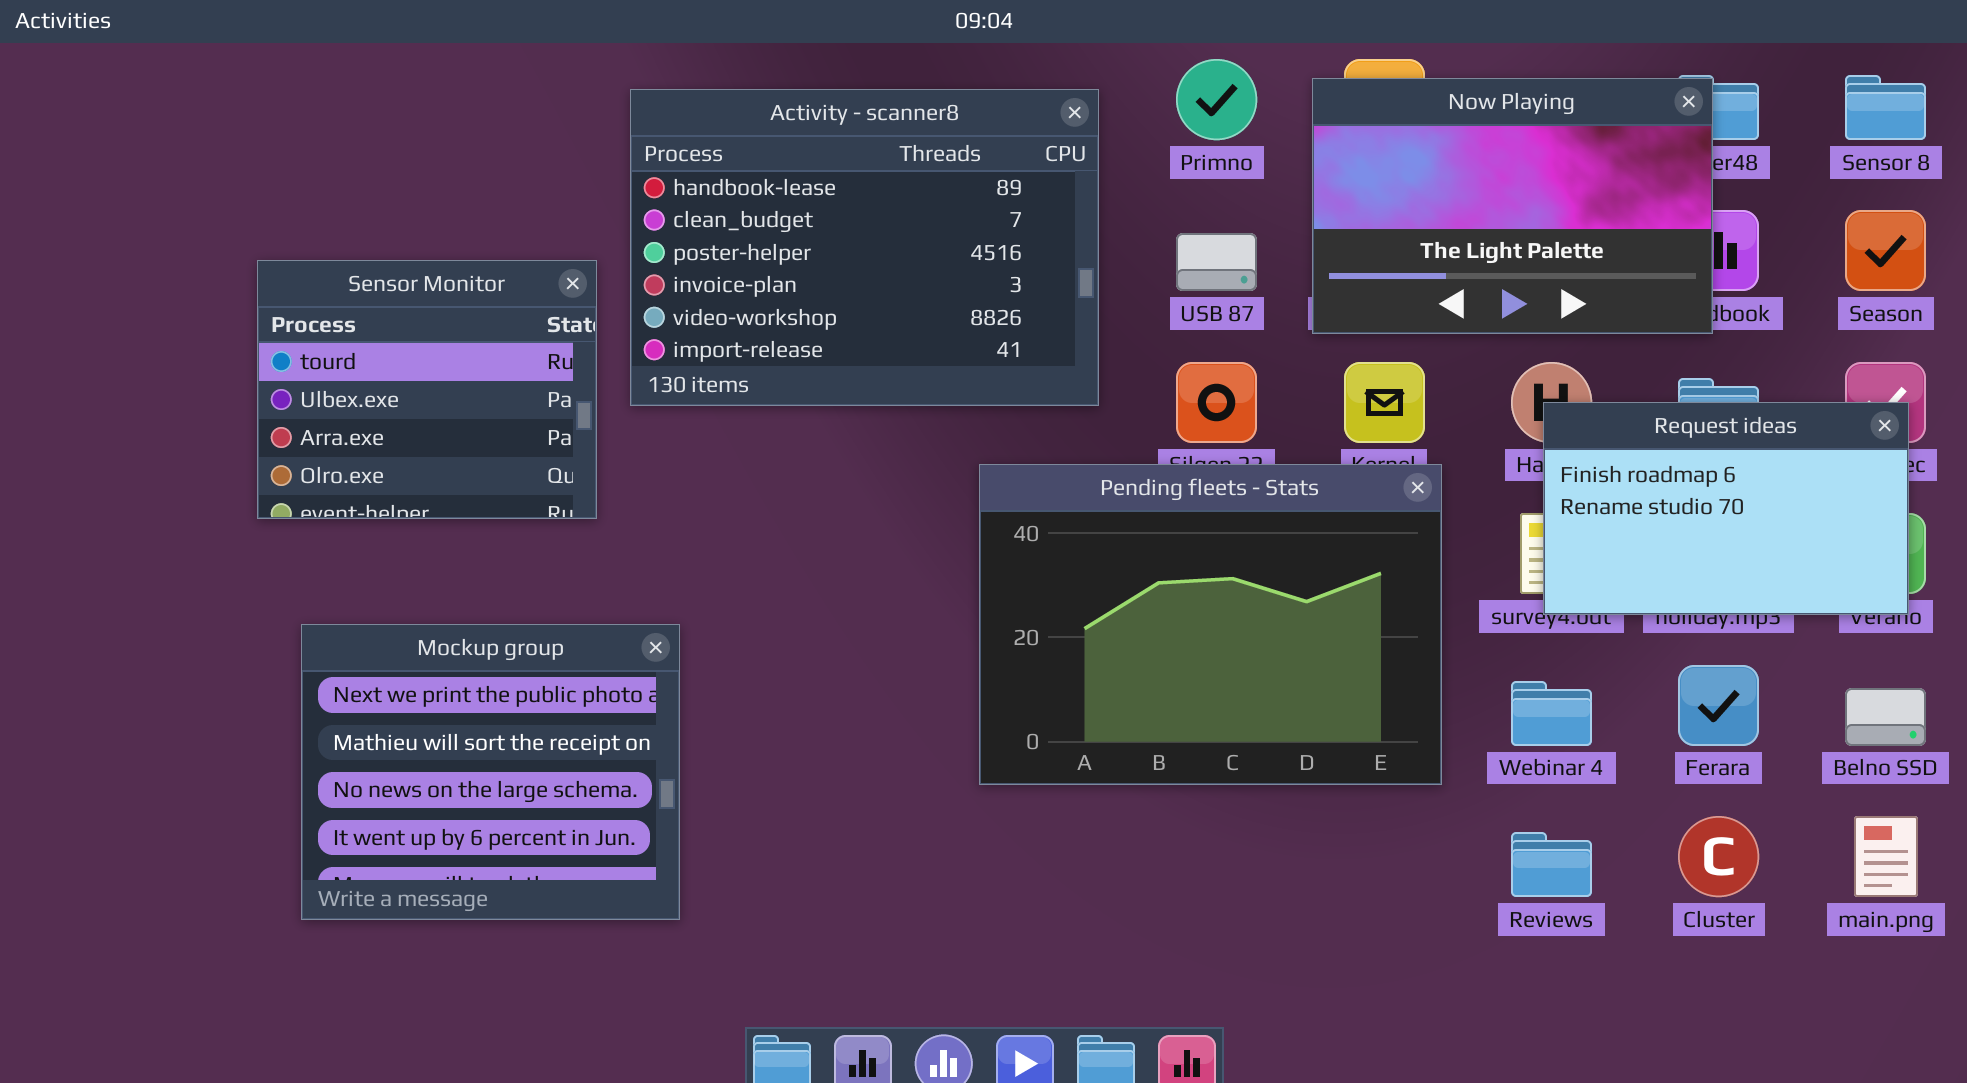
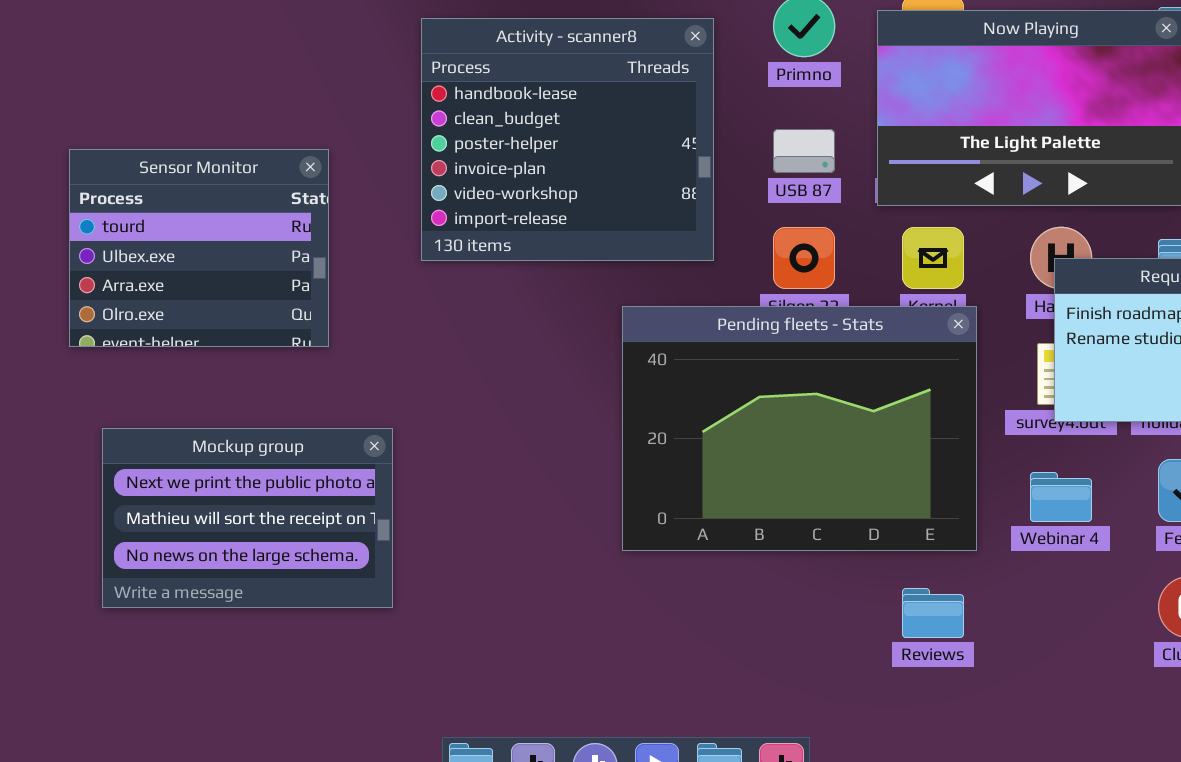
Activity - scanner8: [630,89,1099,406] -> [421,18,714,261], resized
Mockup group: [301,624,680,920] -> [102,428,393,608], resized
Reviews: [1511,832,1592,897] -> [902,588,964,638], moved

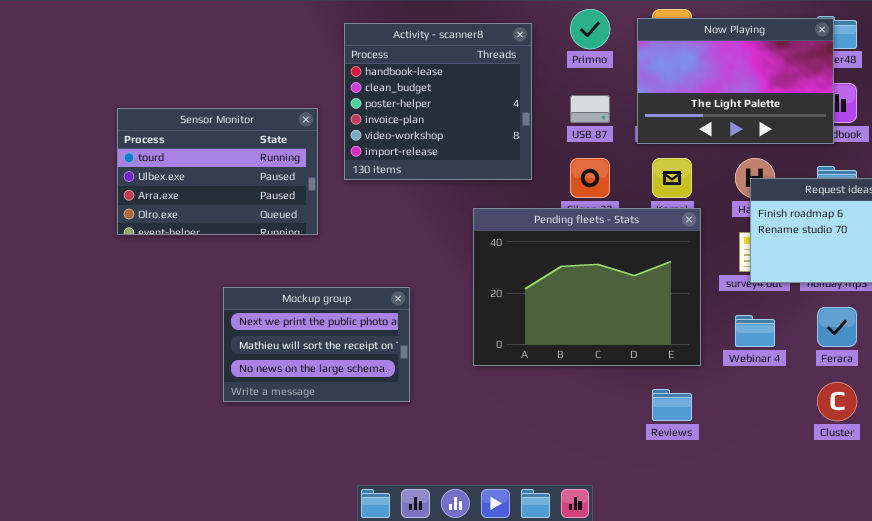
Sensor Monitor: [69,149,329,347] -> [117,108,318,235], resized
Mockup group: [102,428,393,608] -> [223,287,410,402], moved

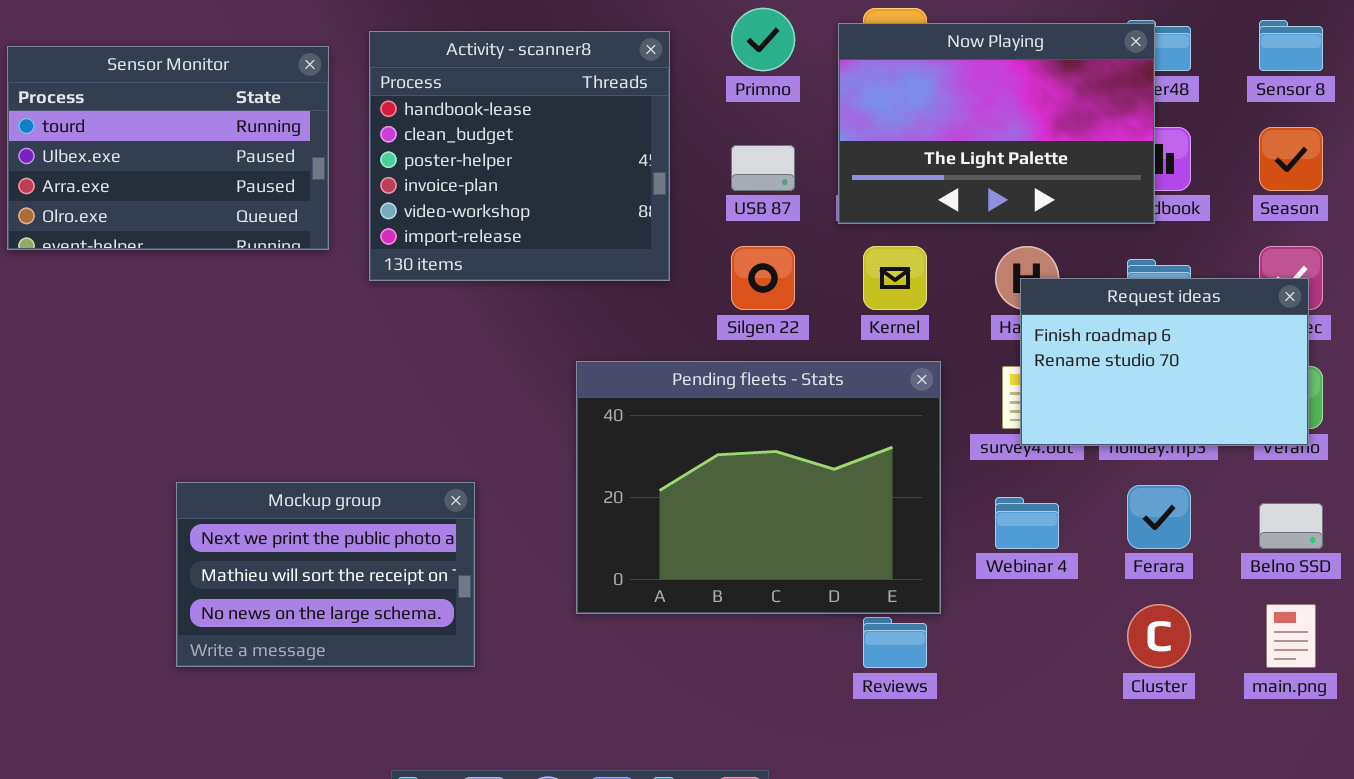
Sensor Monitor: [117,108,318,235] -> [7,46,329,250], moved
Pending fleets - Stats: [473,208,701,366] -> [576,361,941,614], moved
Mockup group: [223,287,410,402] -> [176,482,475,667], moved

